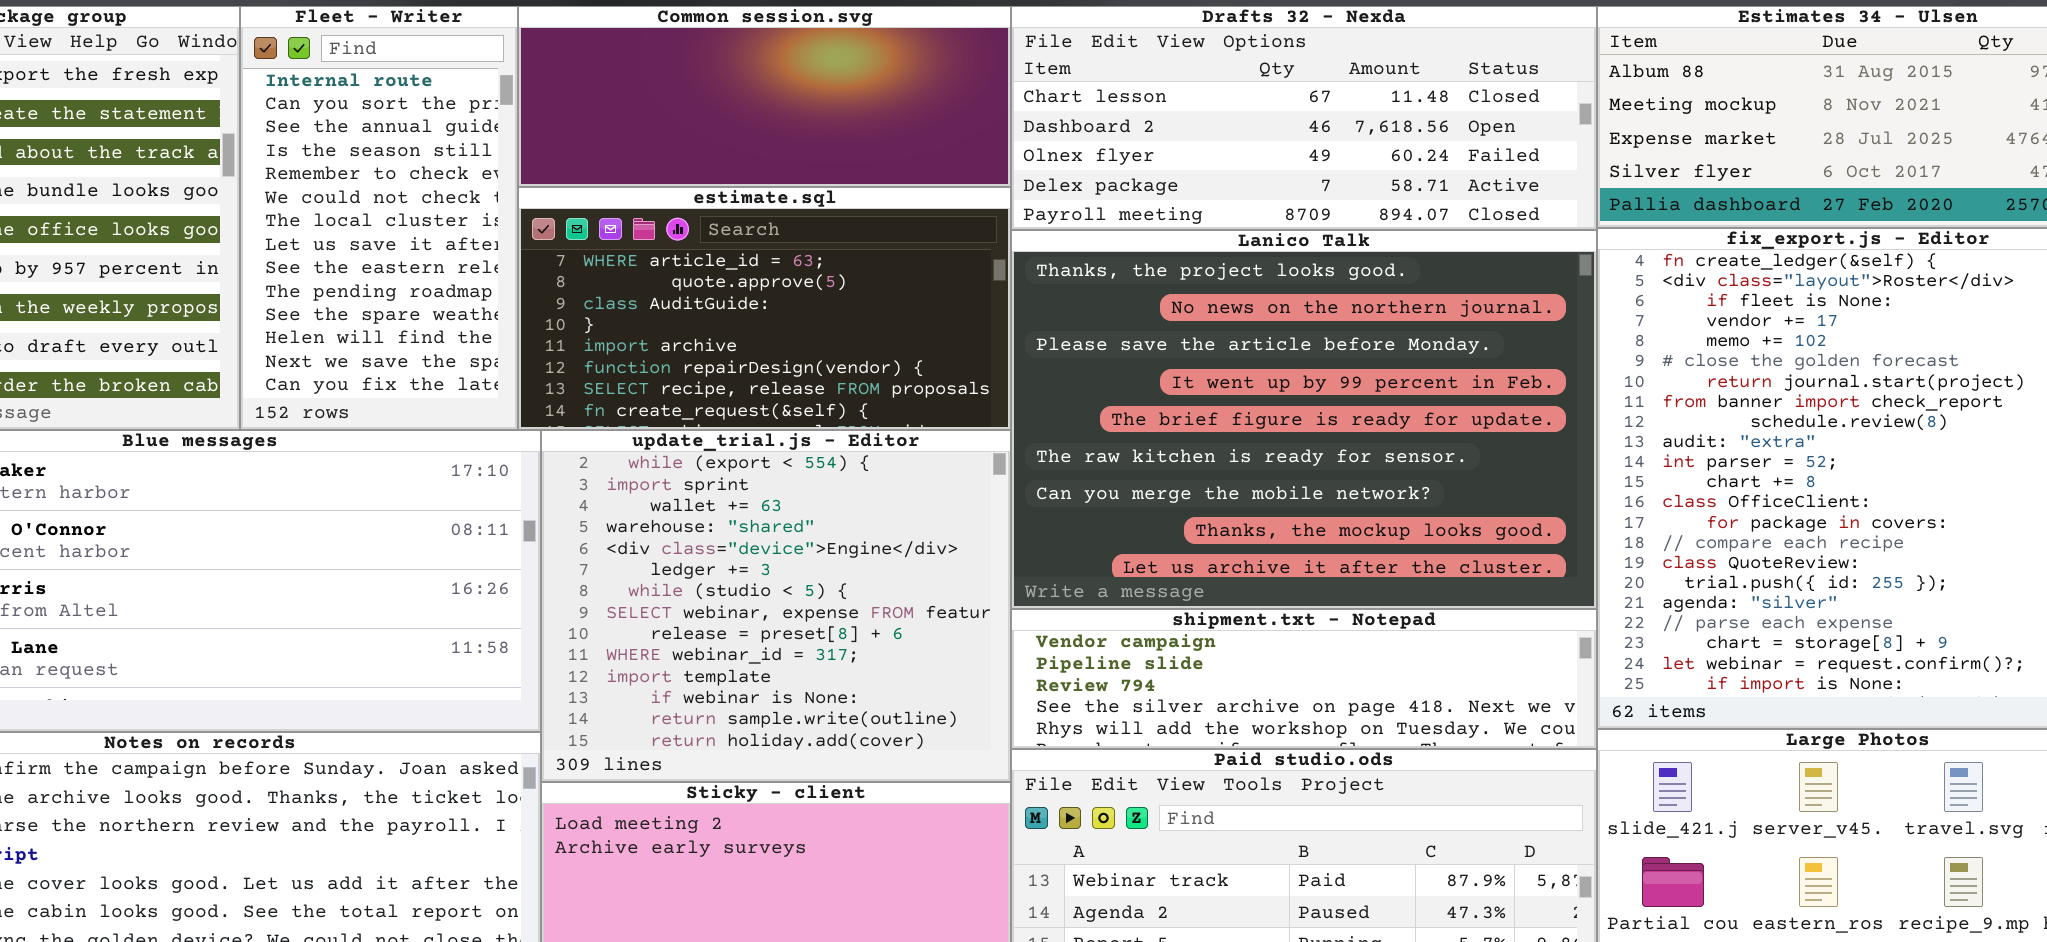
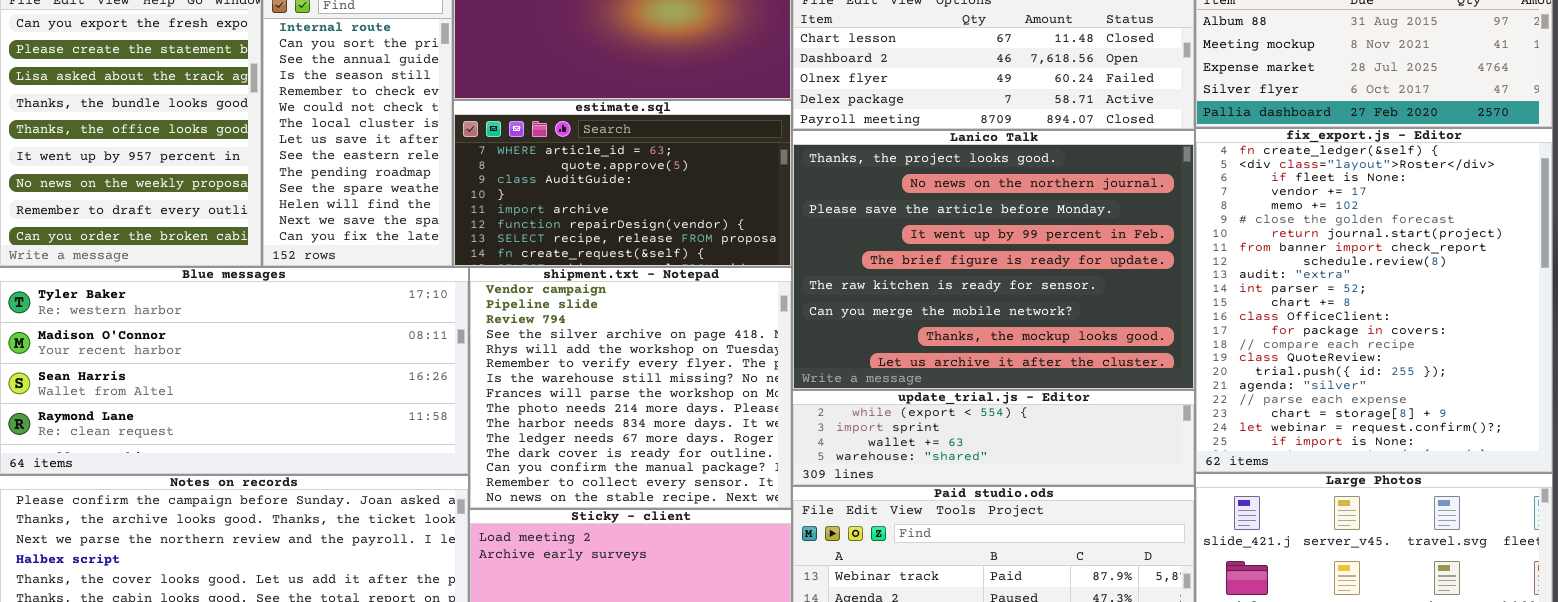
update_trial.js - Editor: [541,430,1011,782] -> [792,390,1195,486], moved, resized
shipment.txt - Notepad: [1011,609,1597,749] -> [469,267,792,509], moved, resized

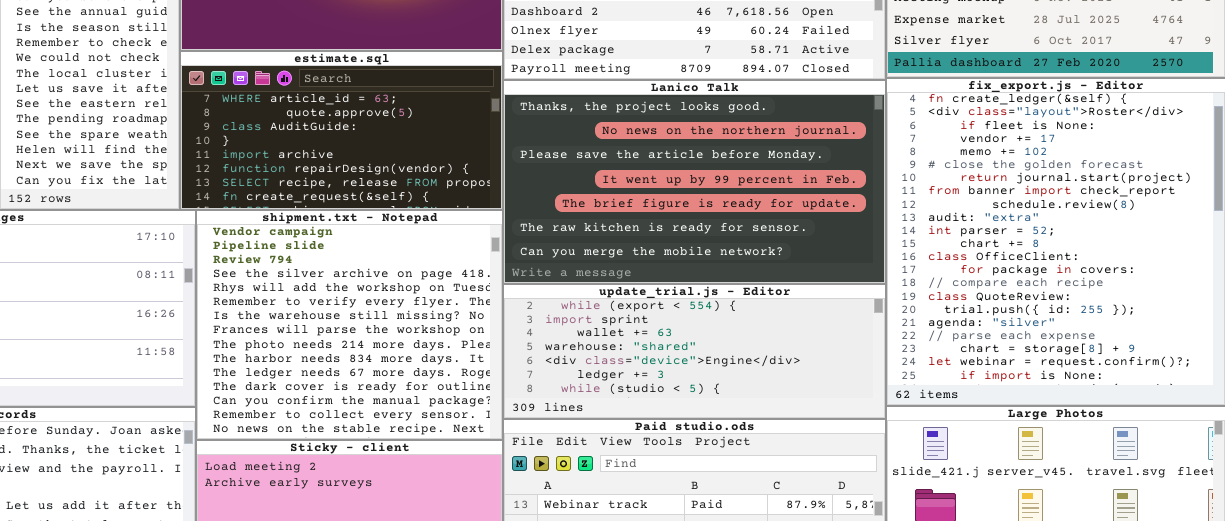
Lanico Talk: [792,130,1195,390] -> [503,80,886,284], resized
update_trial.js - Editor: [792,390,1195,486] -> [503,284,886,419], resized

